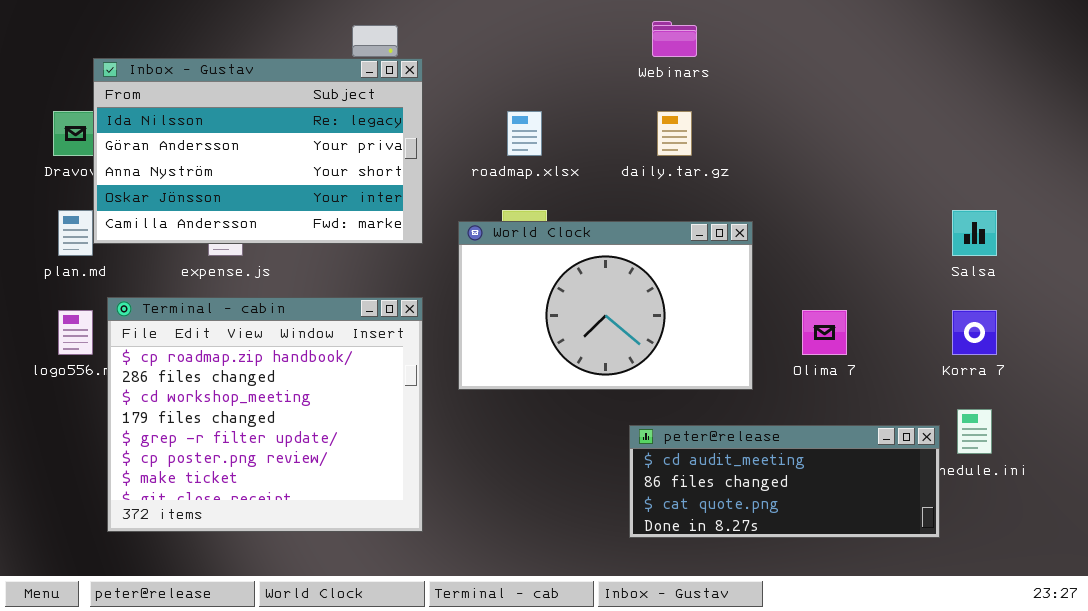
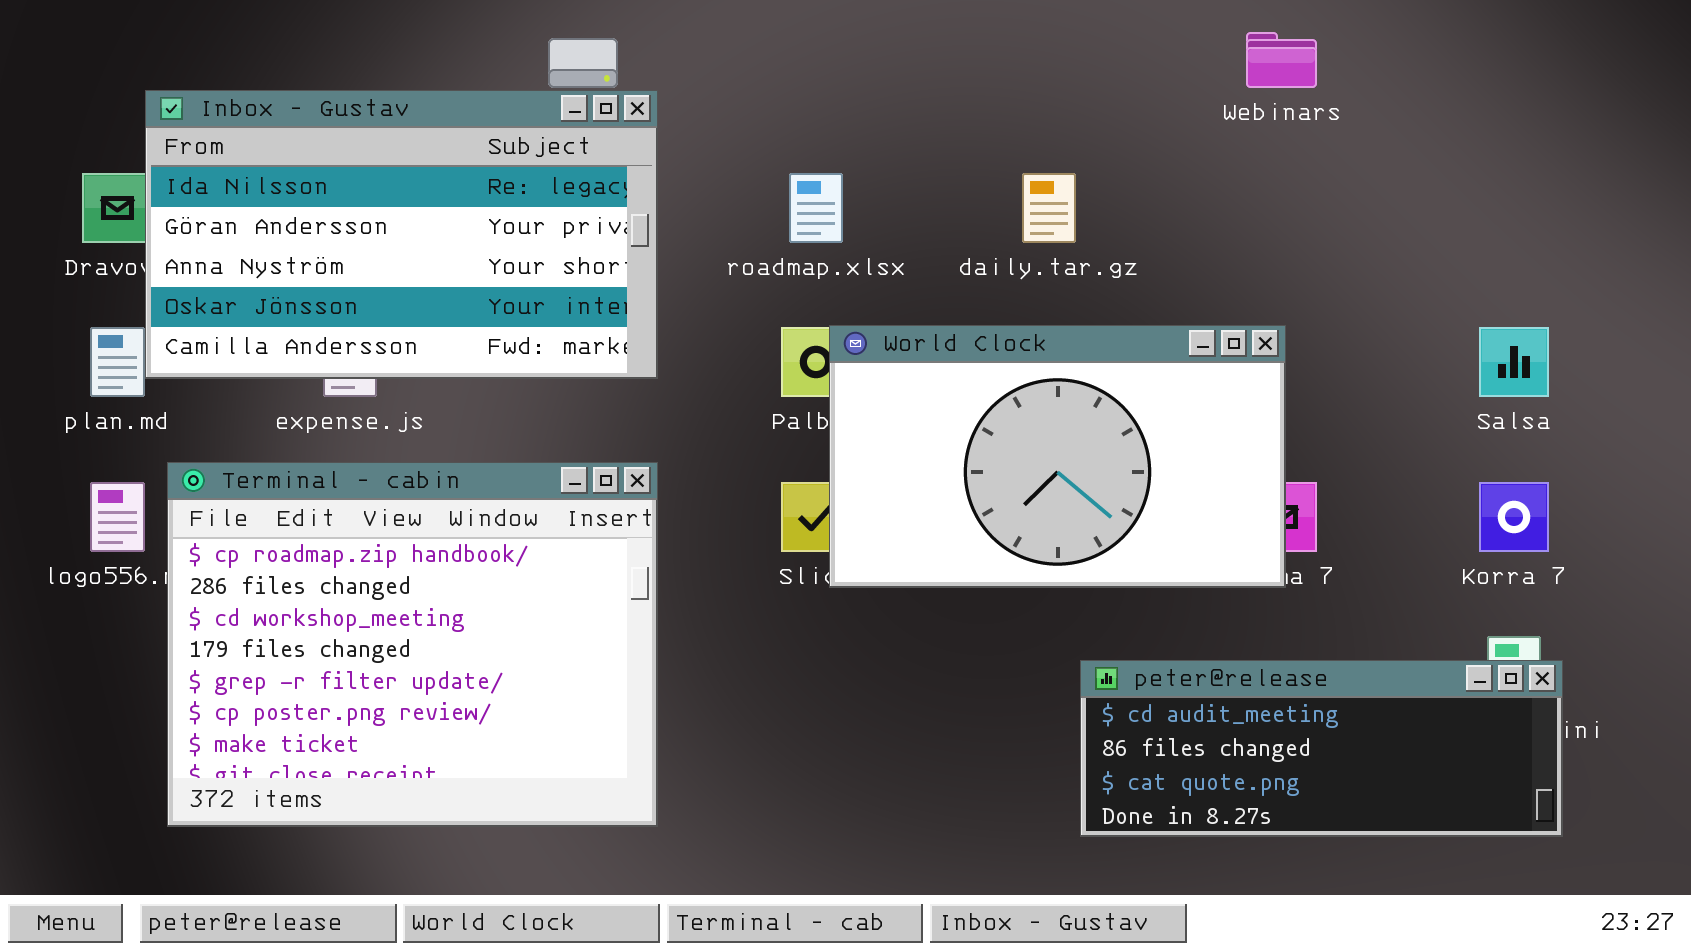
Webinars: [652,21,697,57] -> [1246,32,1317,88], moved
World Clock: [458,221,753,390] -> [829,325,1286,588], moved
peter@release: [629,425,940,538] -> [1080,660,1563,837], moved

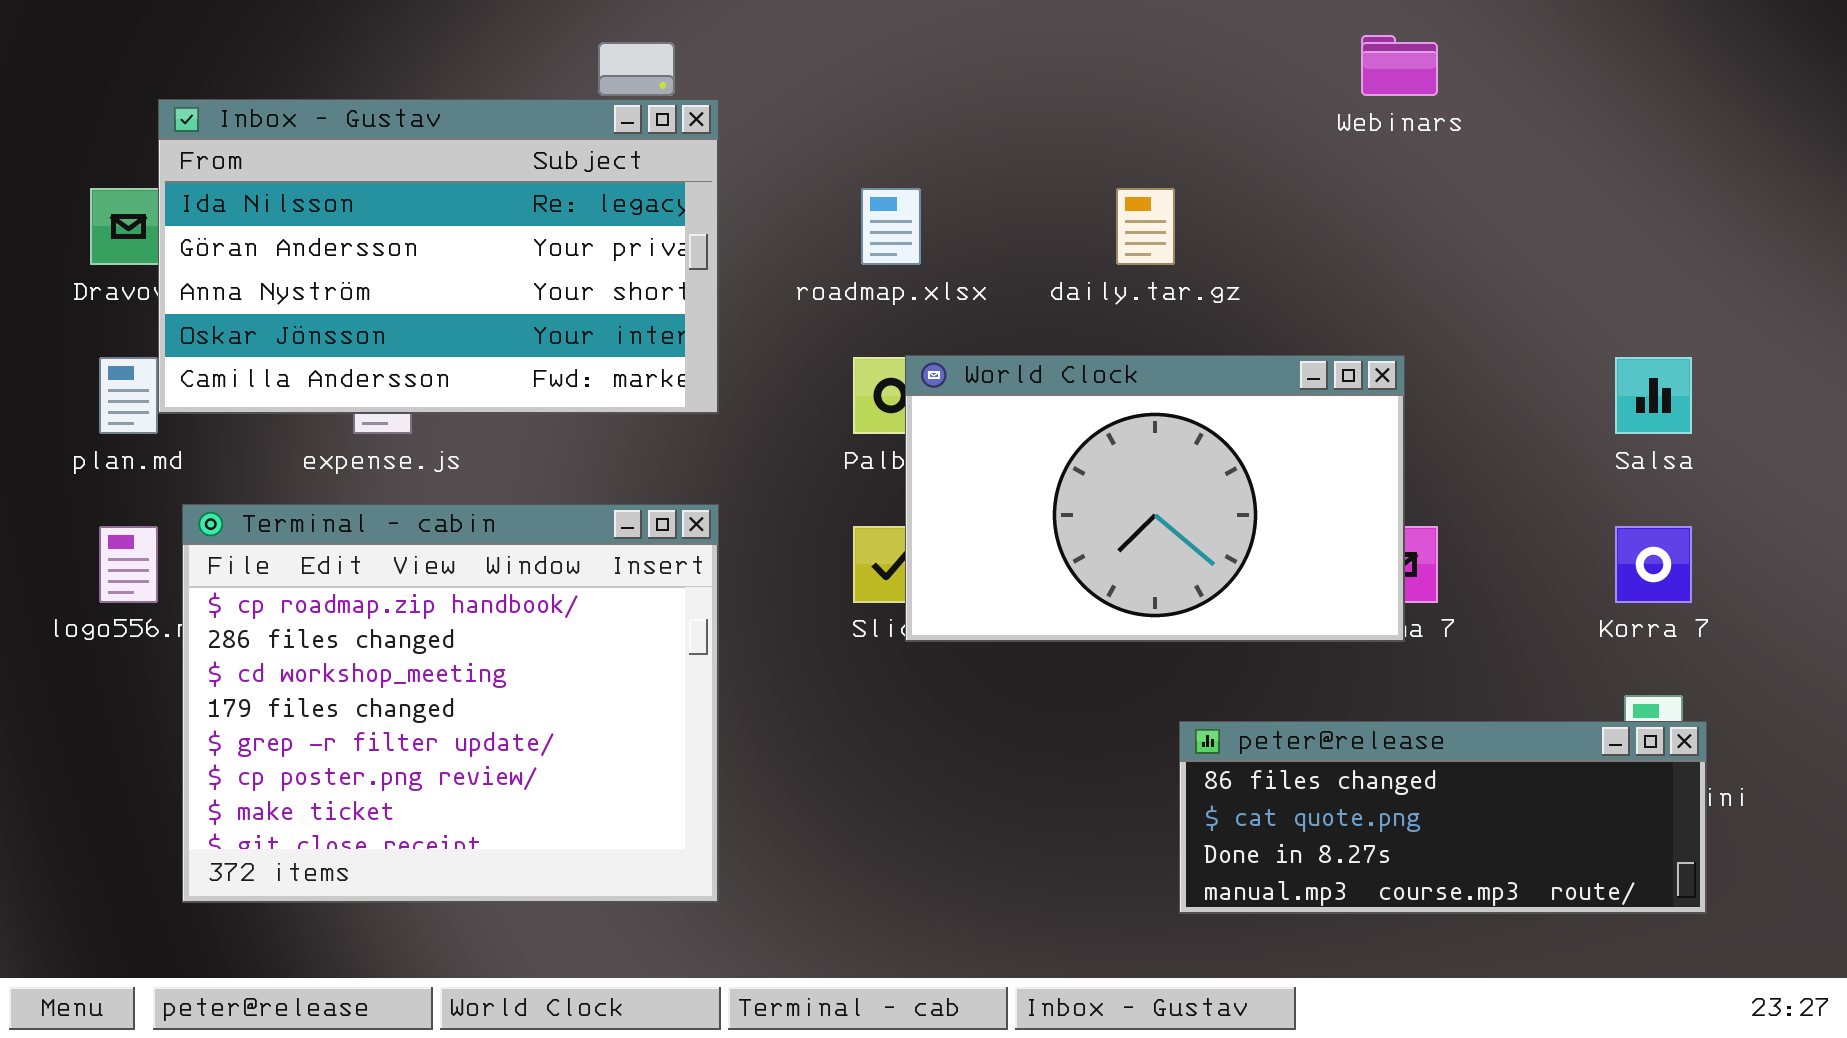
peter@release: [1080,660,1563,837] -> [1179,721,1707,914], scrolled down 1 row

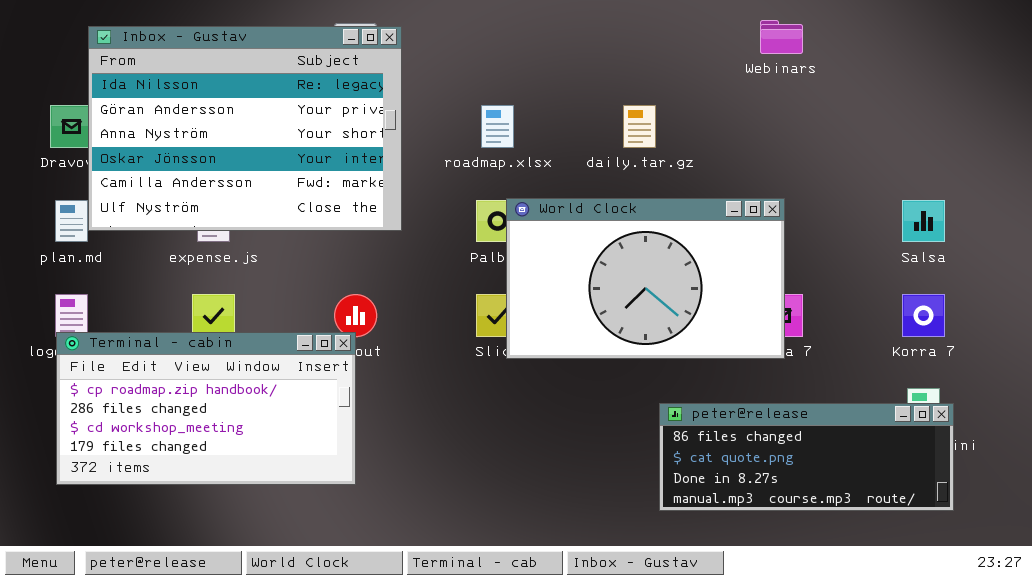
Inbox - Gustav: [158,99,719,414] -> [88,26,402,231], resized
Terminal - cabin: [182,504,719,903] -> [56,332,356,485], moved, resized

